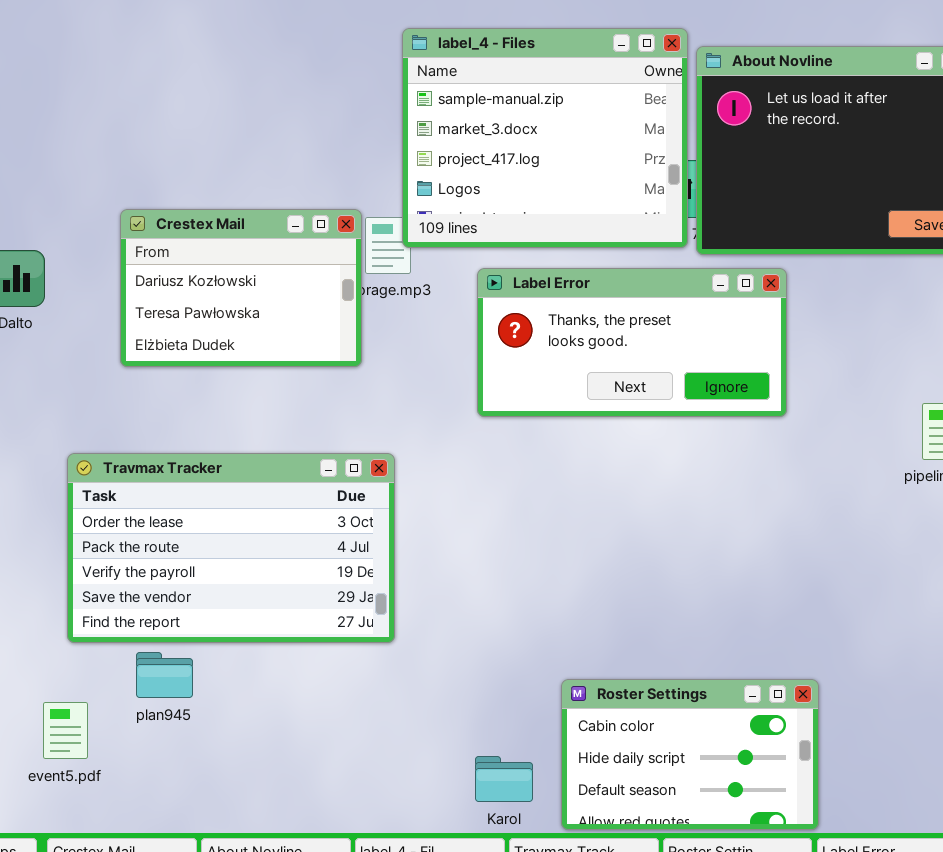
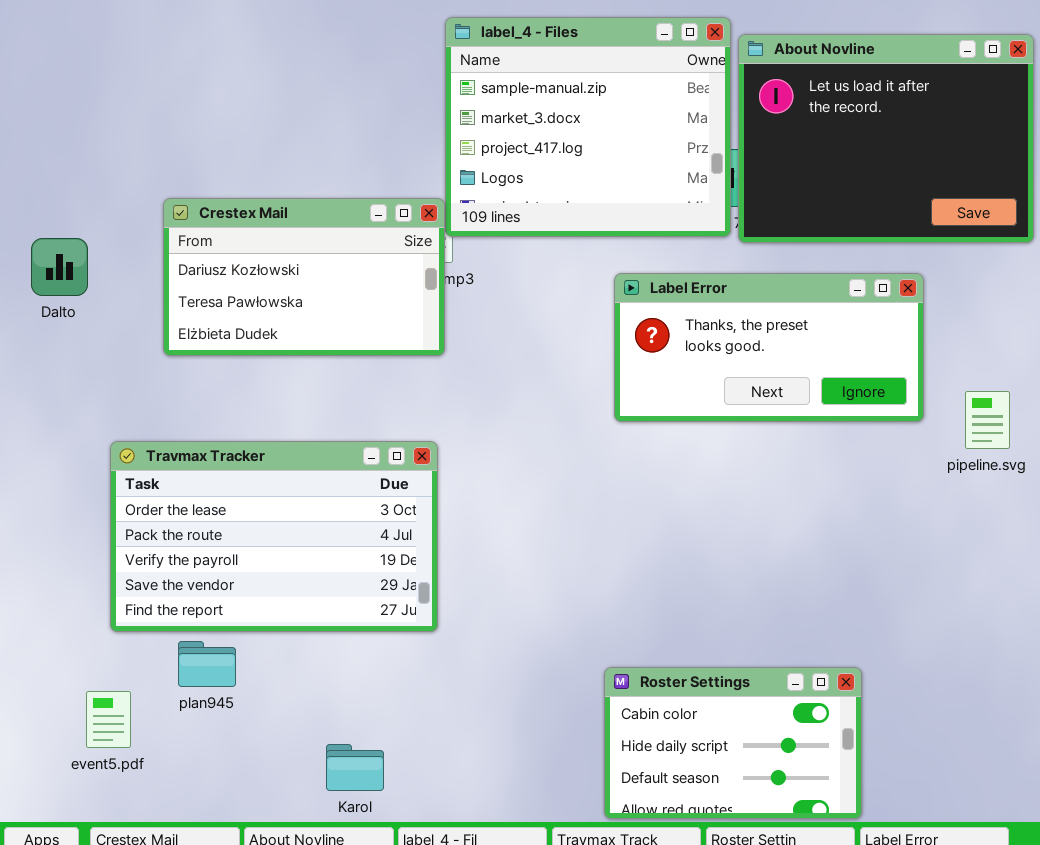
Crestex Mail: [120,209,362,367] -> [163,198,445,356], resized
Label Error: [477,268,787,417] -> [614,273,924,422], moved
Karol: [475,756,533,802] -> [326,744,384,791], moved

